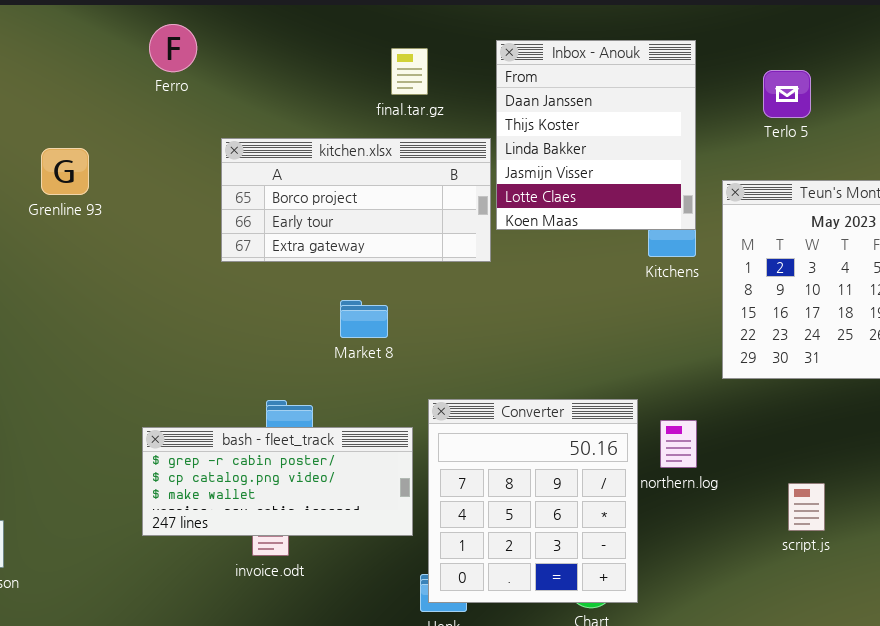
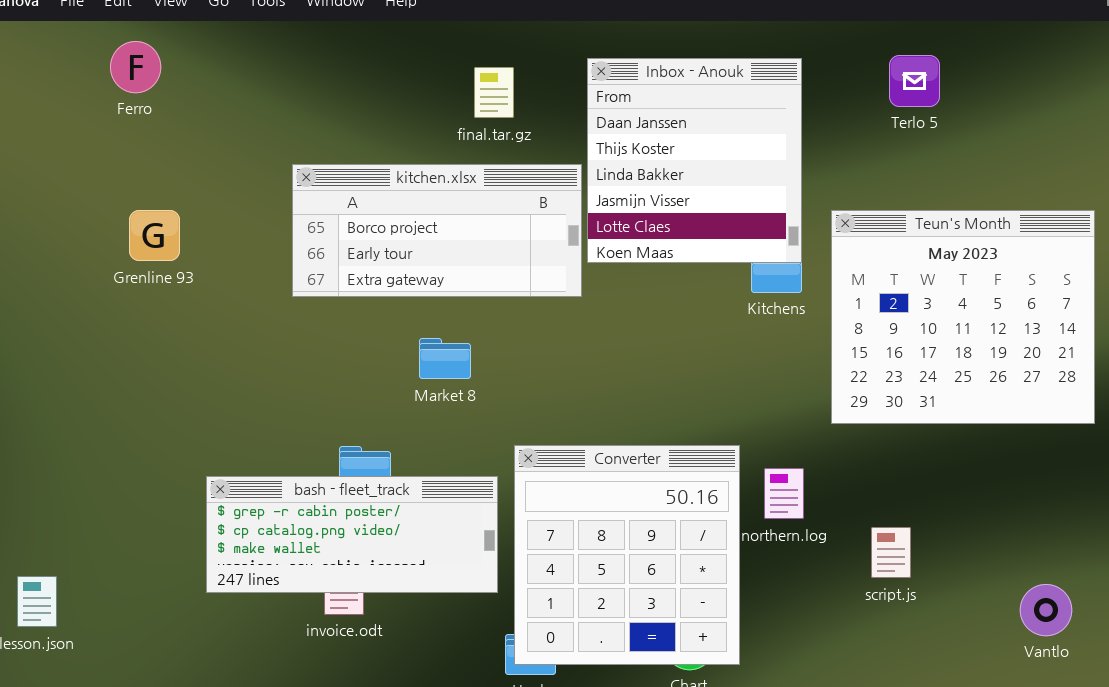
Ferro: [149,24,197,72] -> [110,41,161,93], moved
Terlo 5: [763,70,811,118] -> [889,55,940,107], moved
Grenline 93: [41,148,89,195] -> [129,210,180,261], moved
script.js: [788,483,825,531] -> [871,527,911,578], moved

